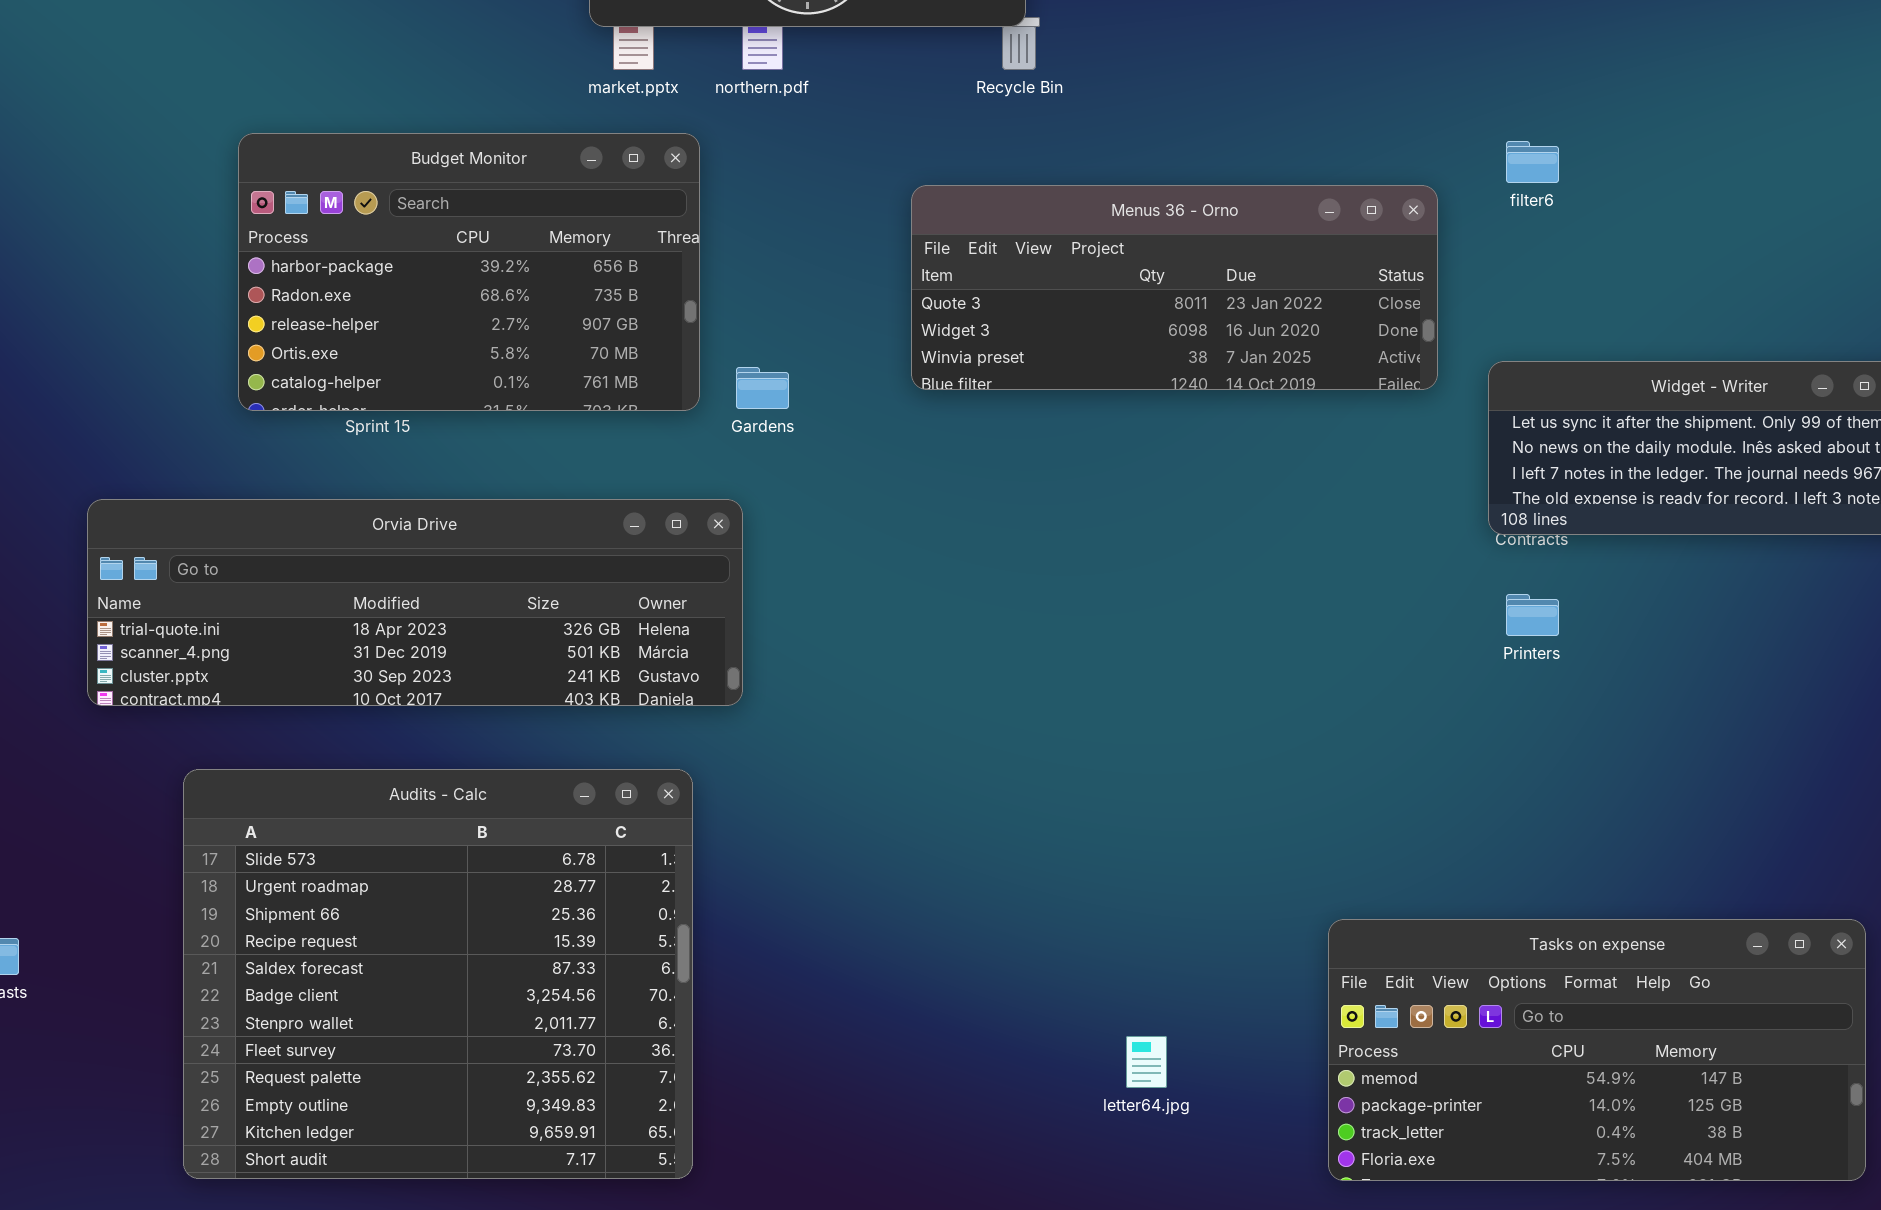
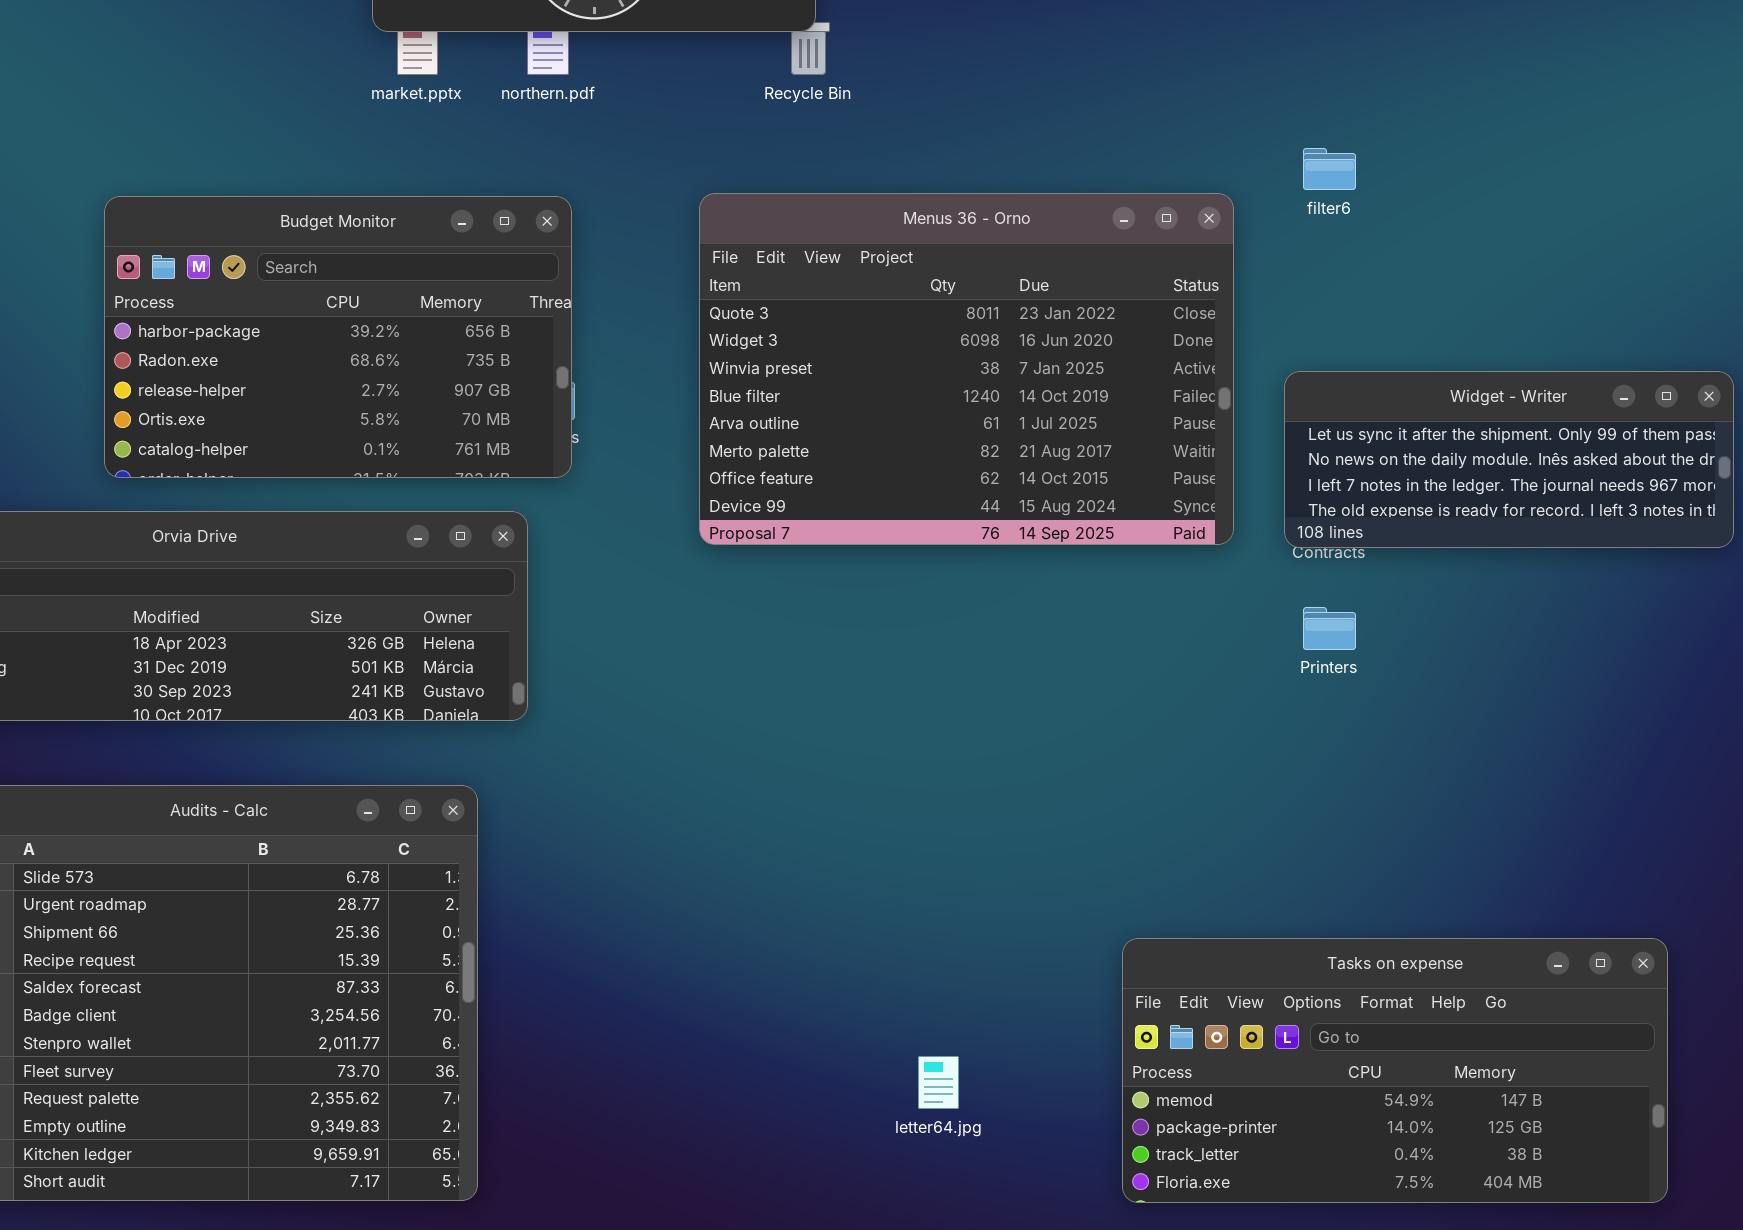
Budget Monitor: [238,133,700,411] -> [104,196,572,478], moved
Menus 36 - Orno: [911,185,1438,390] -> [699,193,1234,545], resized

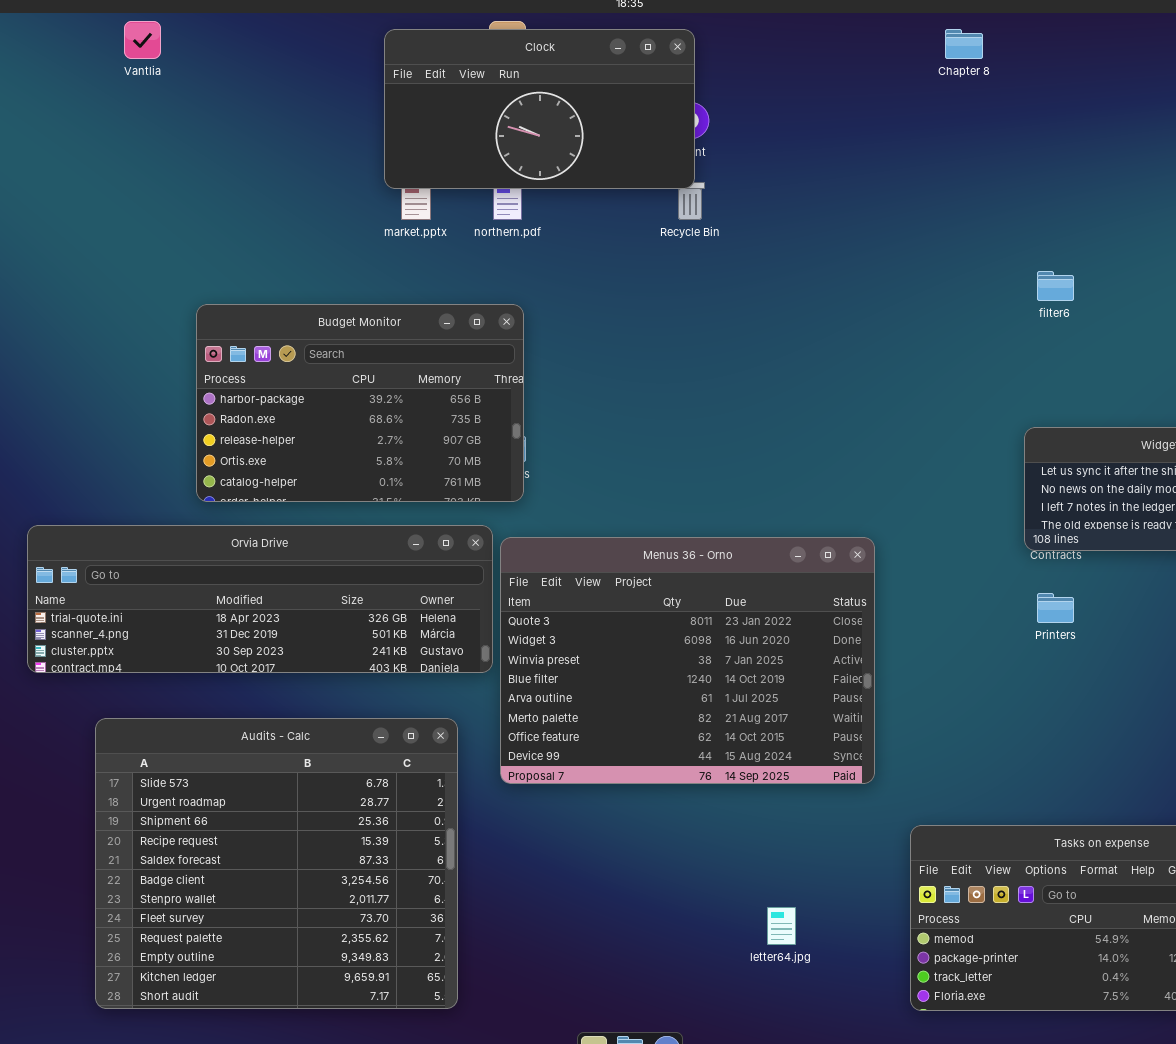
Menus 36 - Orno: [699,193,1234,545] -> [500,537,875,784], moved

